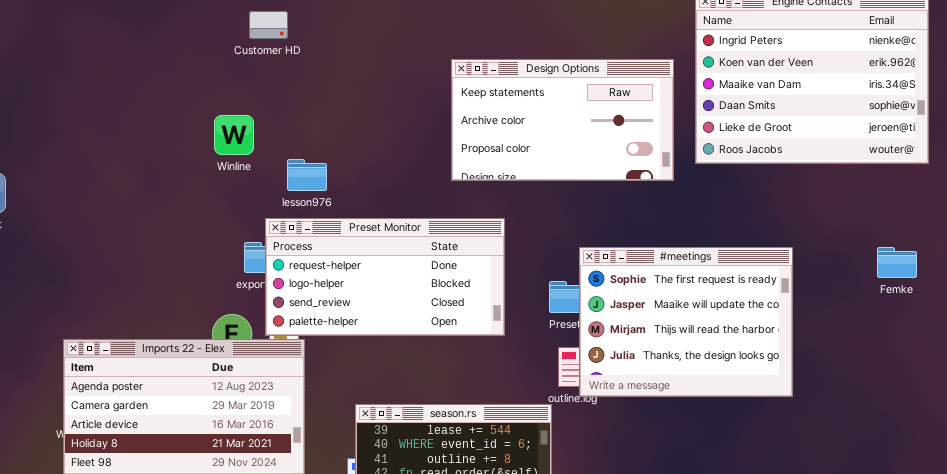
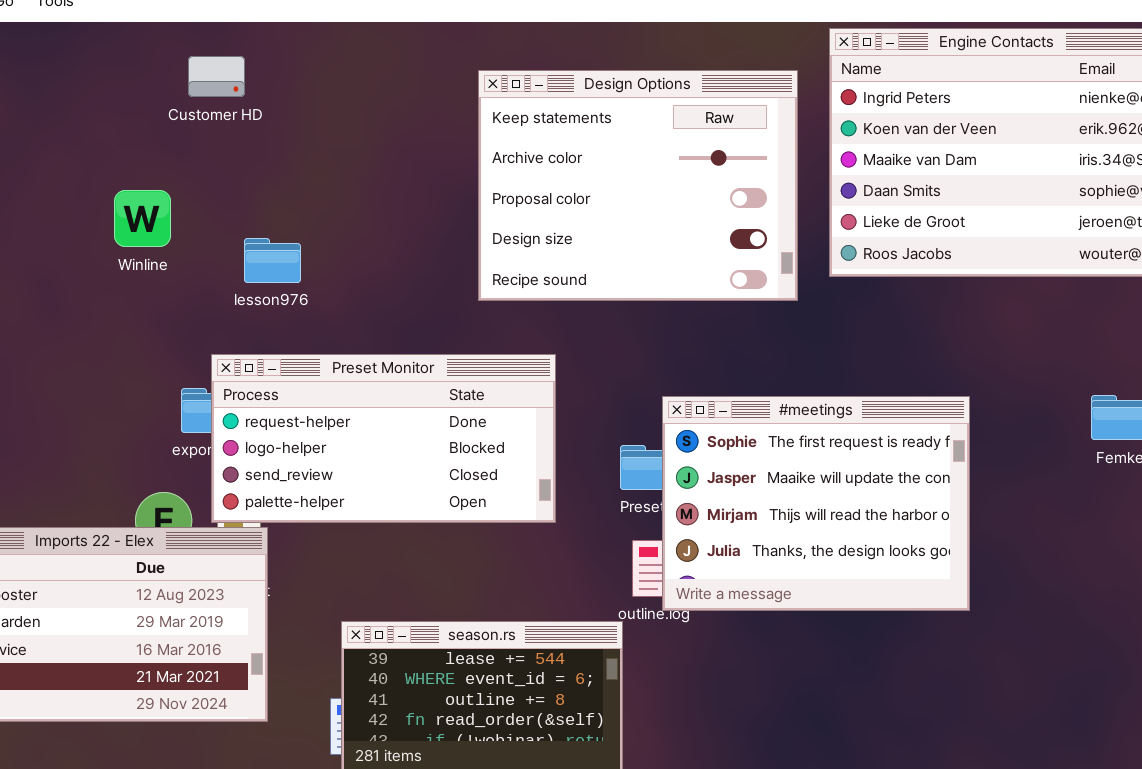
Design Options: [451,59,674,181] -> [478,70,798,301], resized
Winline: [214,115,254,155] -> [114,190,171,247], moved
lesson976: [287,159,327,191] -> [244,238,301,283], moved

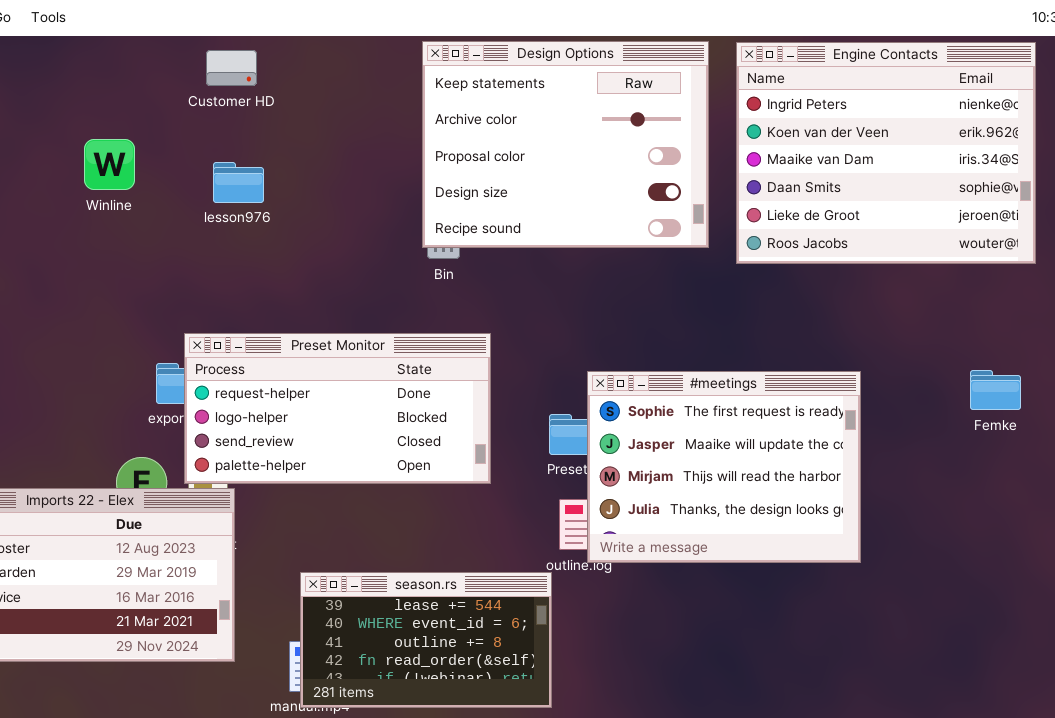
Customer HD: [188,56,245,97] -> [206,50,257,86], moved
Design Options: [478,70,798,301] -> [422,41,709,248], moved
Winline: [114,190,171,247] -> [84,139,135,190], moved
lesson976: [244,238,301,283] -> [213,162,264,203], moved

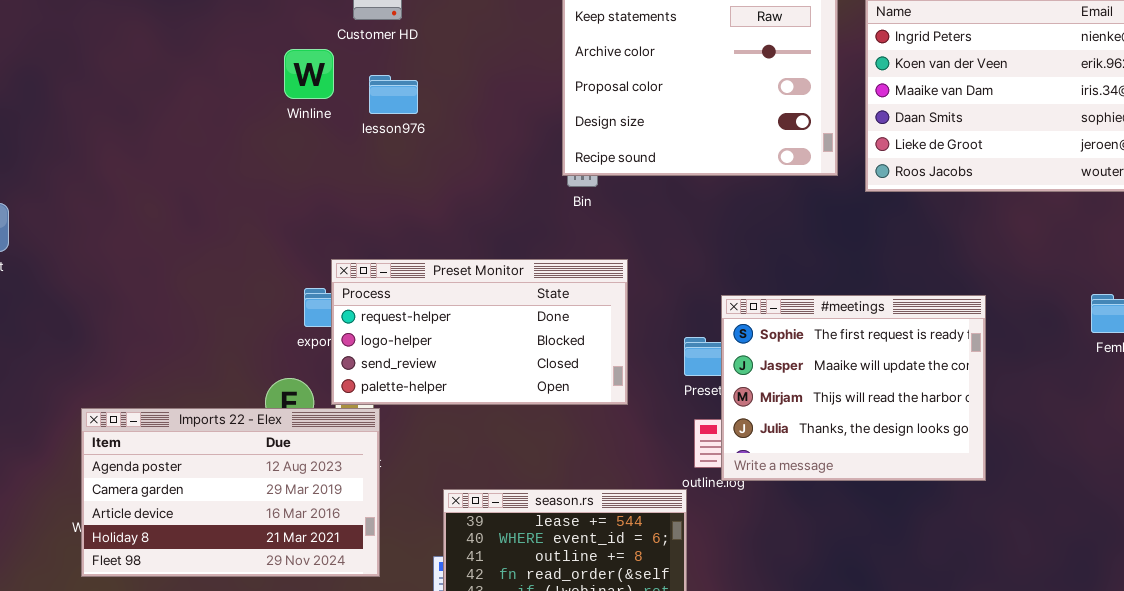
Winline: [84,139,135,190] -> [284,49,334,99], moved
lesson976: [213,162,264,203] -> [369,75,418,114], moved

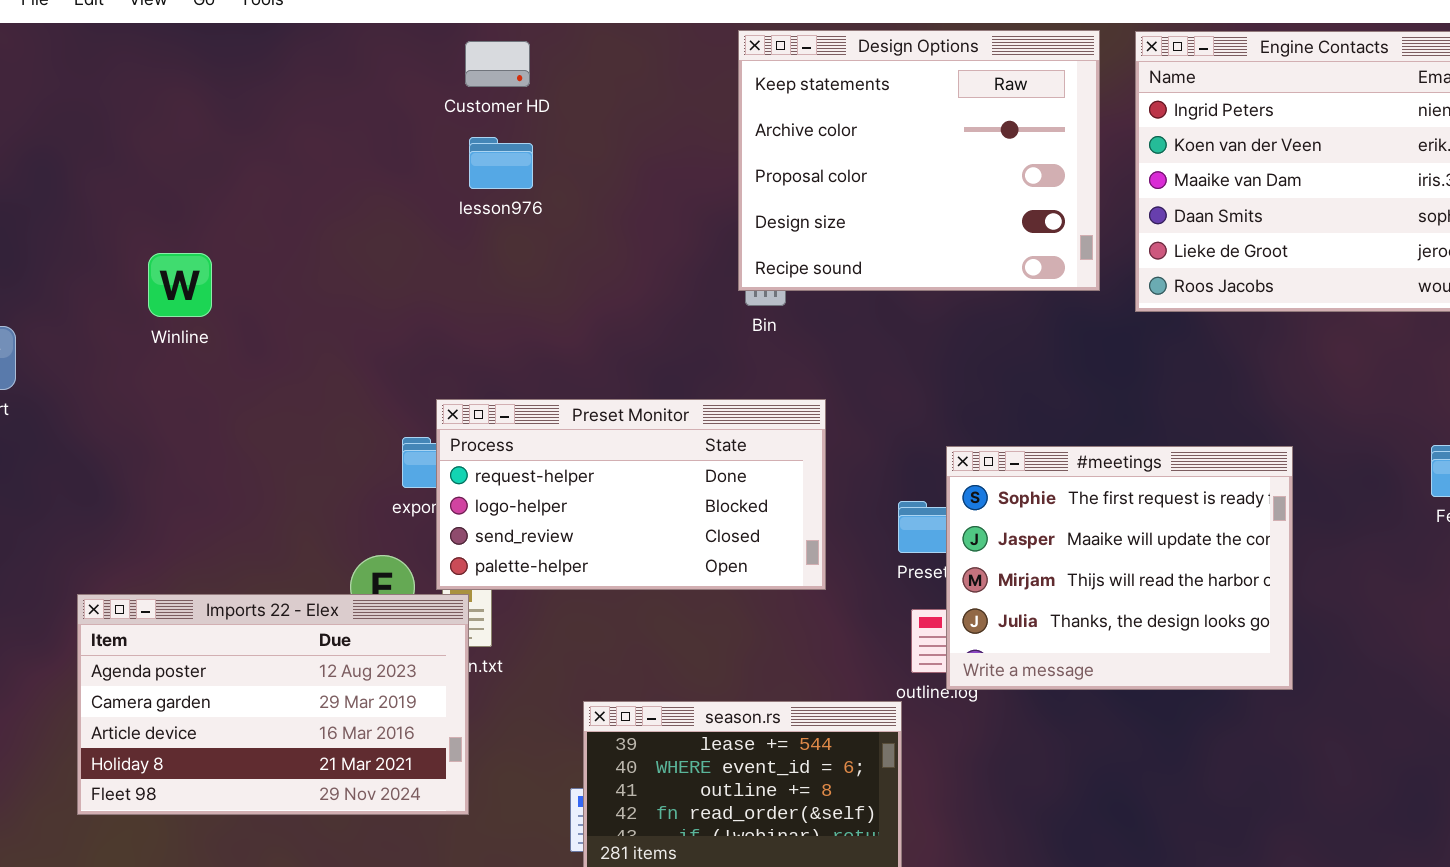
Winline: [284,49,334,99] -> [148,253,212,317], moved
lesson976: [369,75,418,114] -> [469,137,533,189], moved
Imports 22 - Elex: [81,408,380,577] -> [77,594,469,815], moved

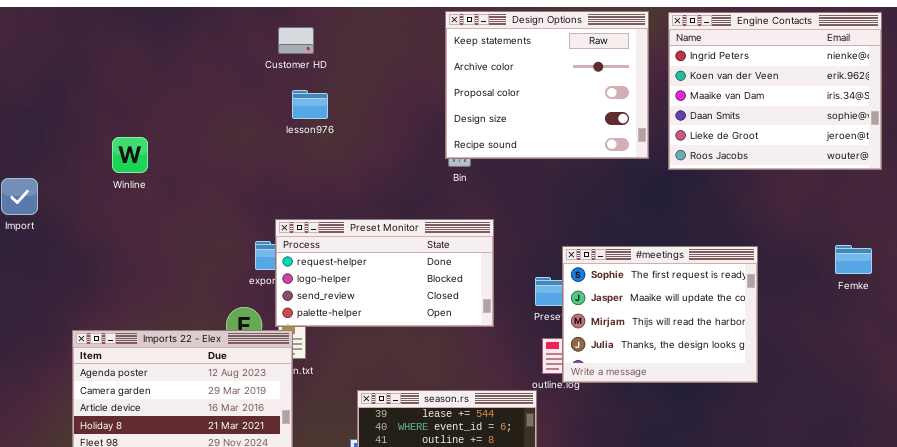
Customer HD: [465,41,530,87] -> [278,27,314,54], moved
lesson976: [469,137,533,189] -> [292,90,328,119], moved

